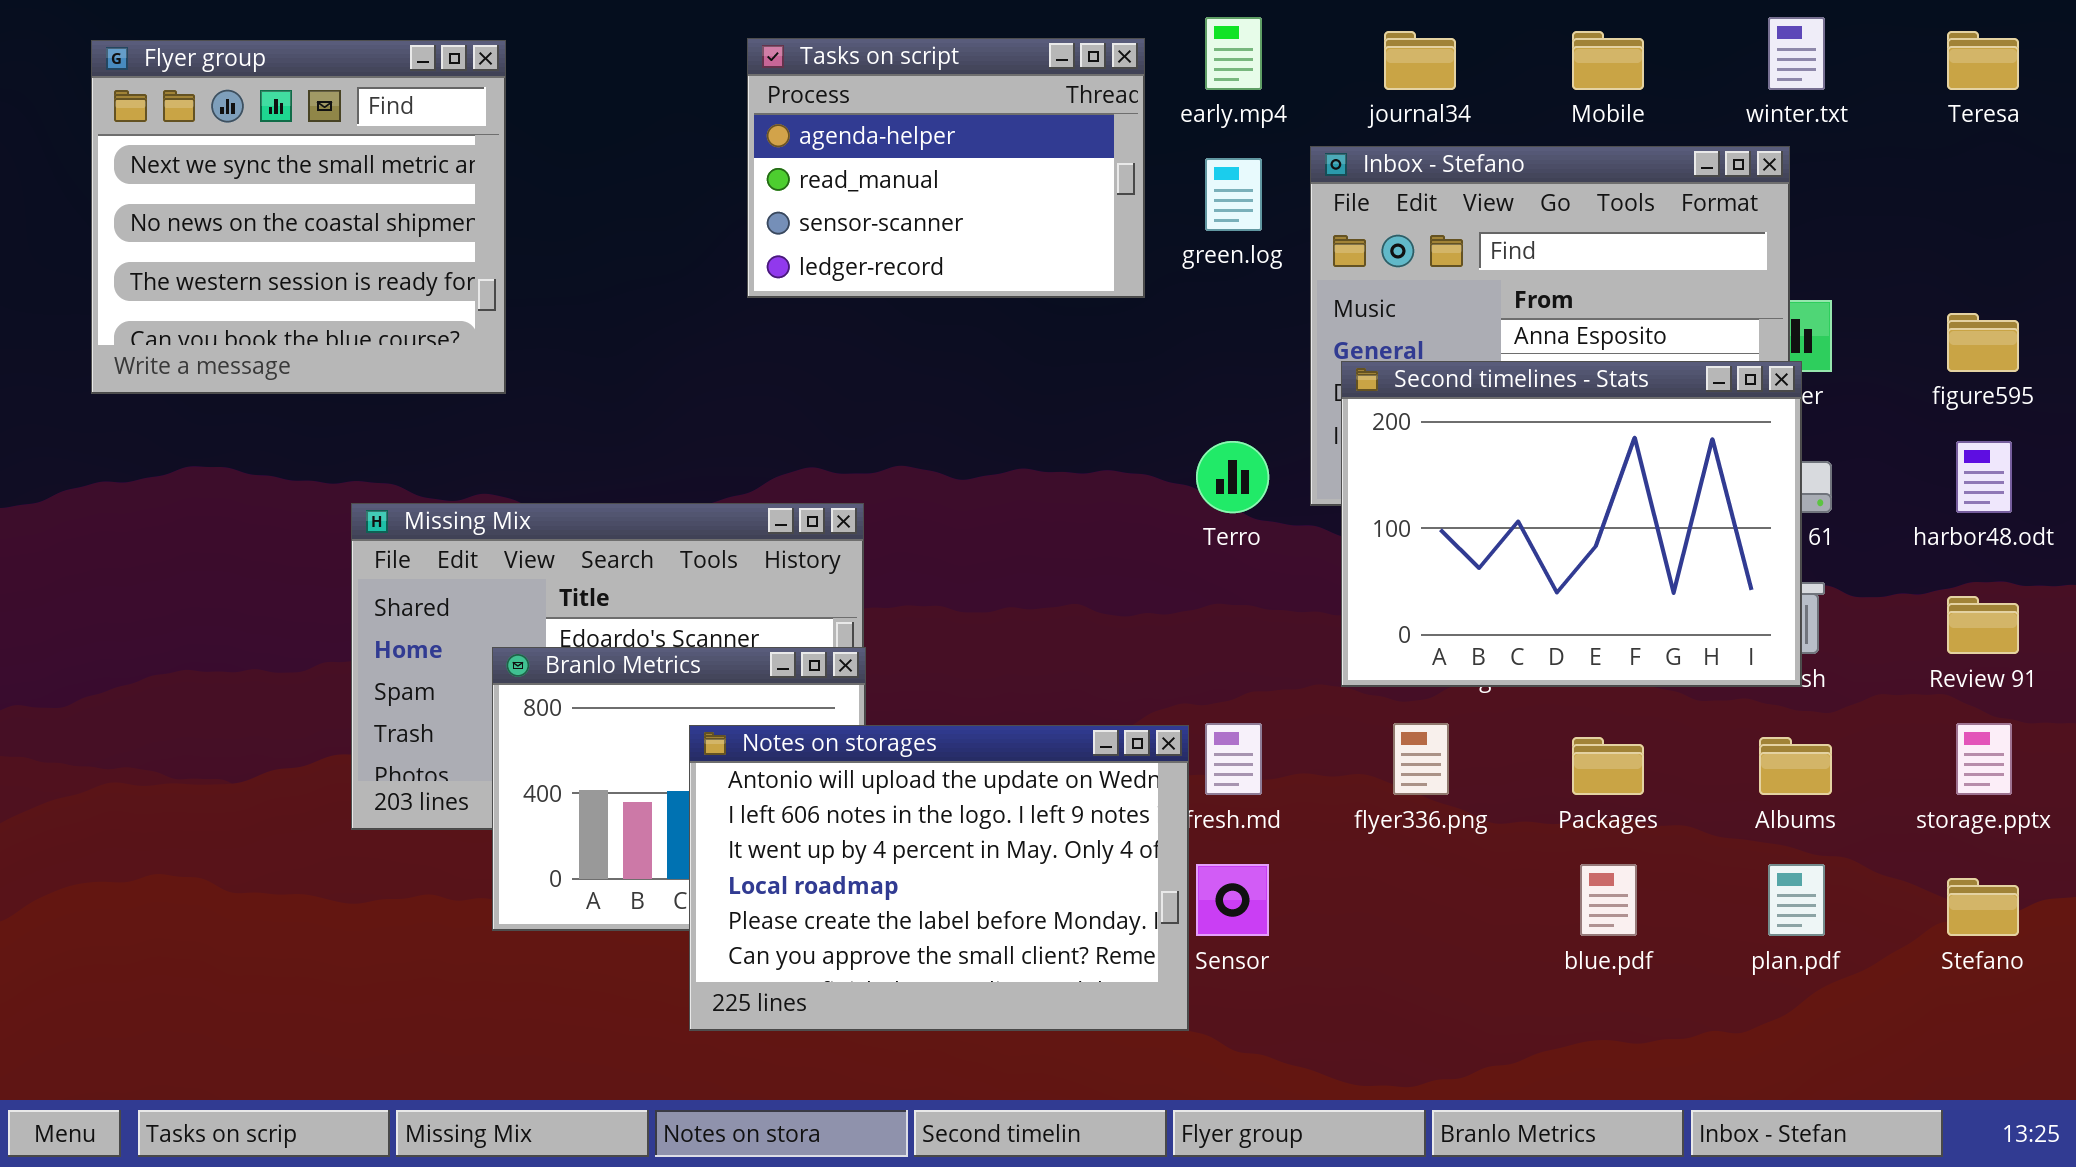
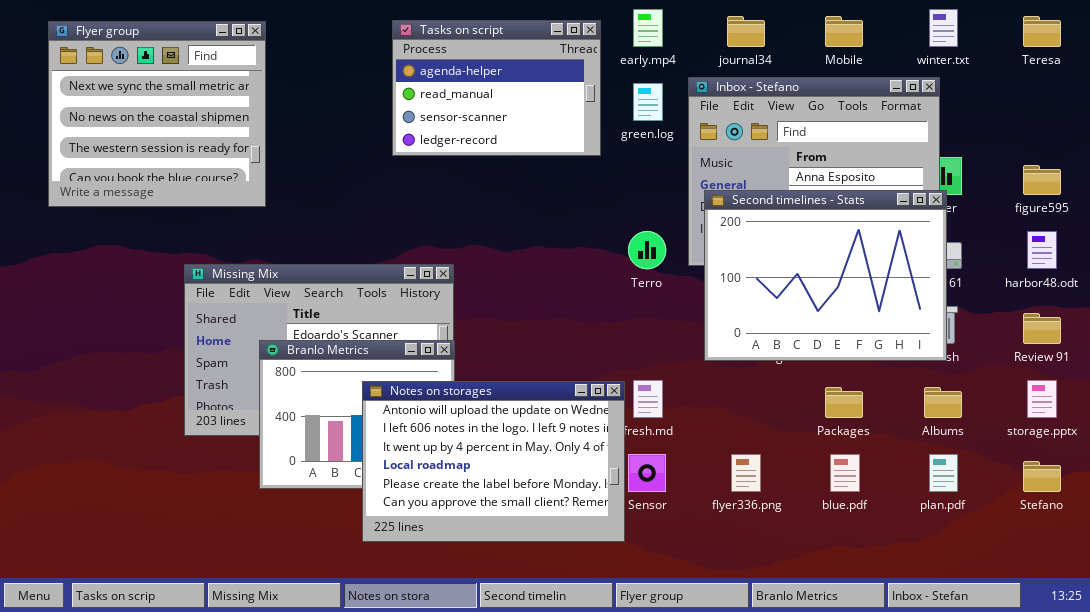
flyer336.png: [1393,723,1449,795] -> [731,454,761,492], moved

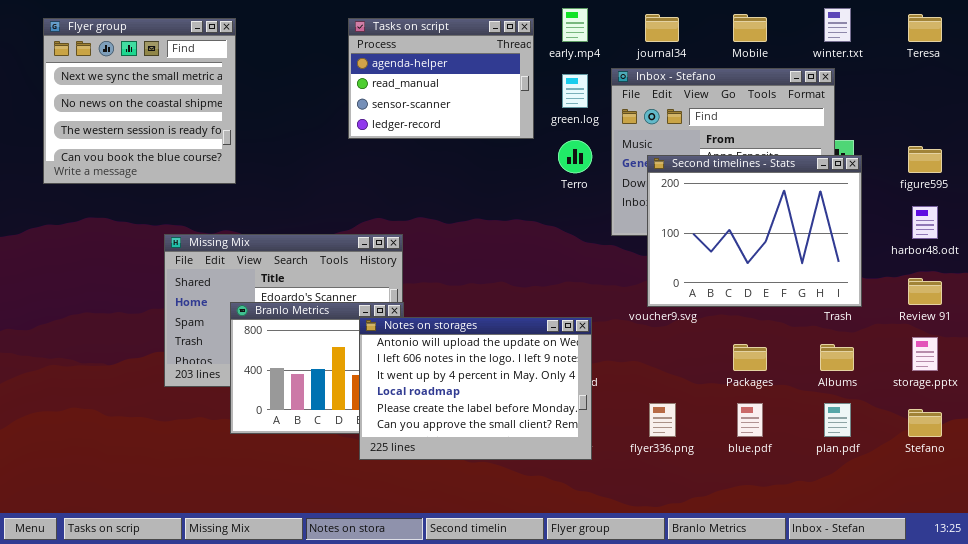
Second timelines - Stats: [704,190,947,361] -> [647,155,862,307], moved
Terro: [628,231,666,269] -> [558,140,592,173], moved
Notes on storages: [362,381,625,542] -> [359,317,592,460], moved

